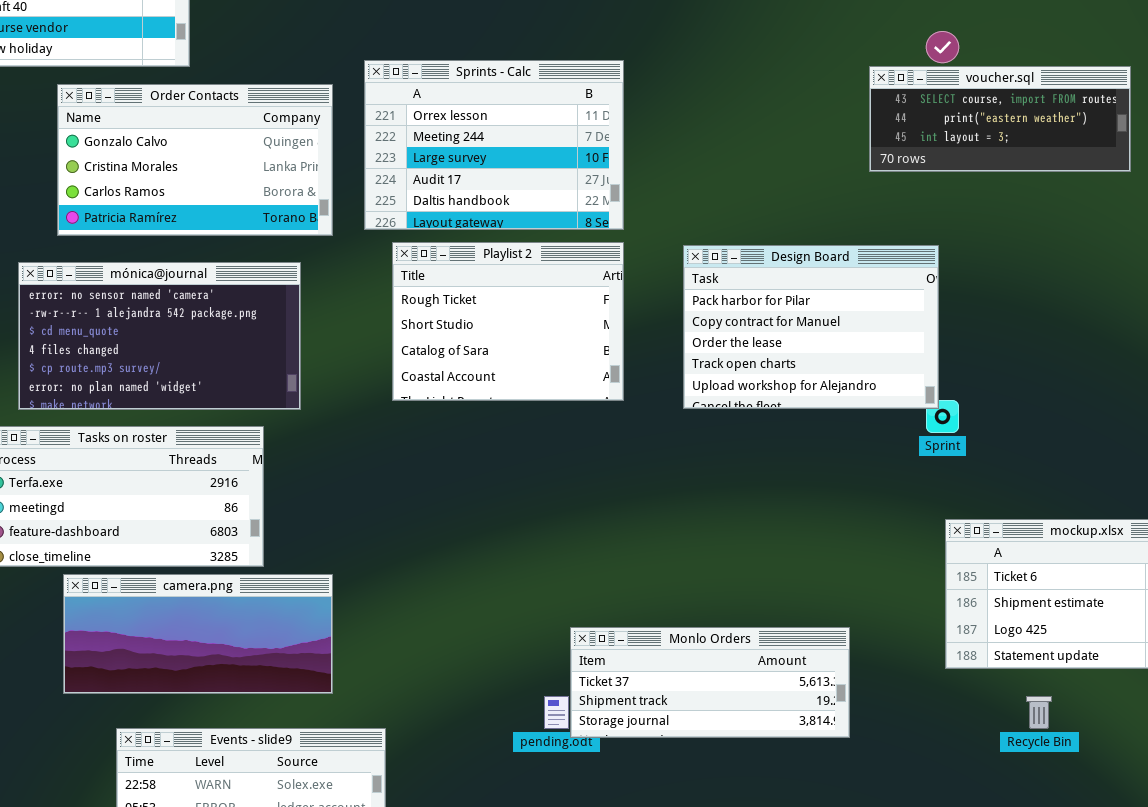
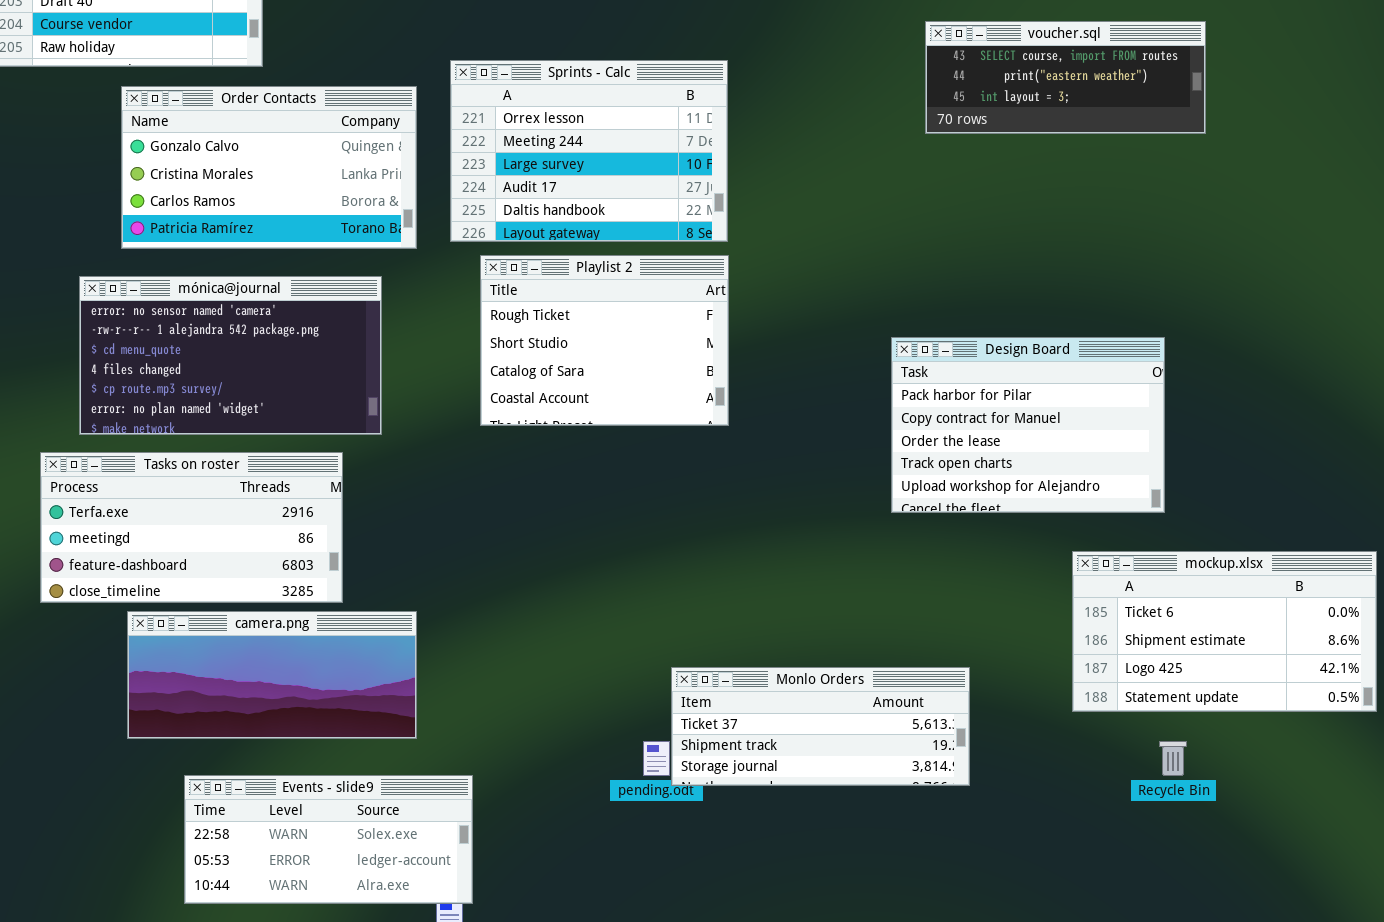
voucher.sql: [869,66,1131,172] -> [925,21,1206,134], moved
Design Board: [683,245,939,409] -> [891,337,1165,513], moved

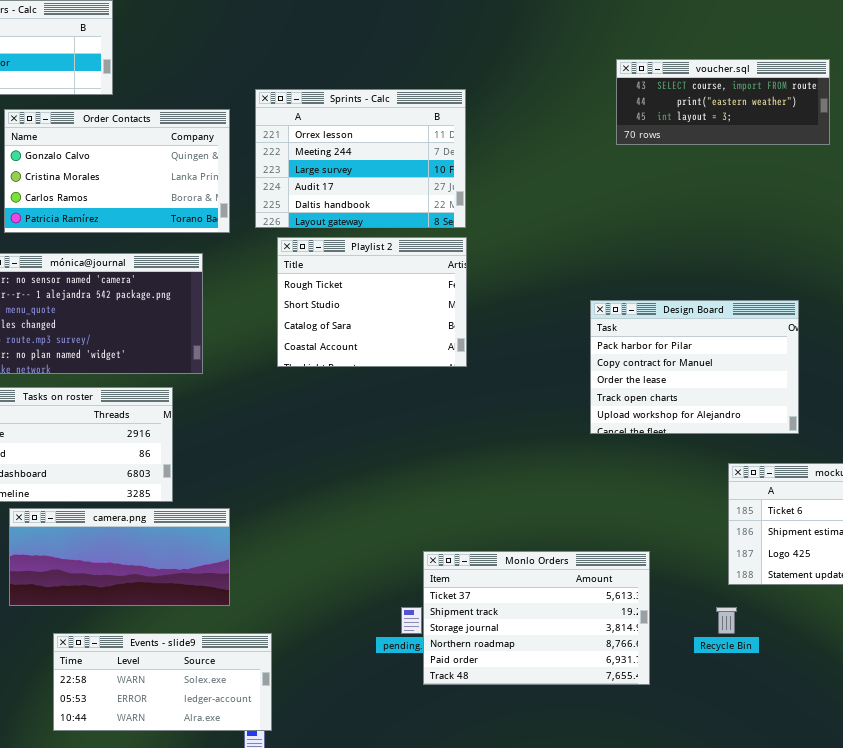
Monlo Orders: [671,667,970,786] -> [423,551,650,685], resized
Recycle Bin: [1159,741,1187,776] -> [716,607,737,634], moved

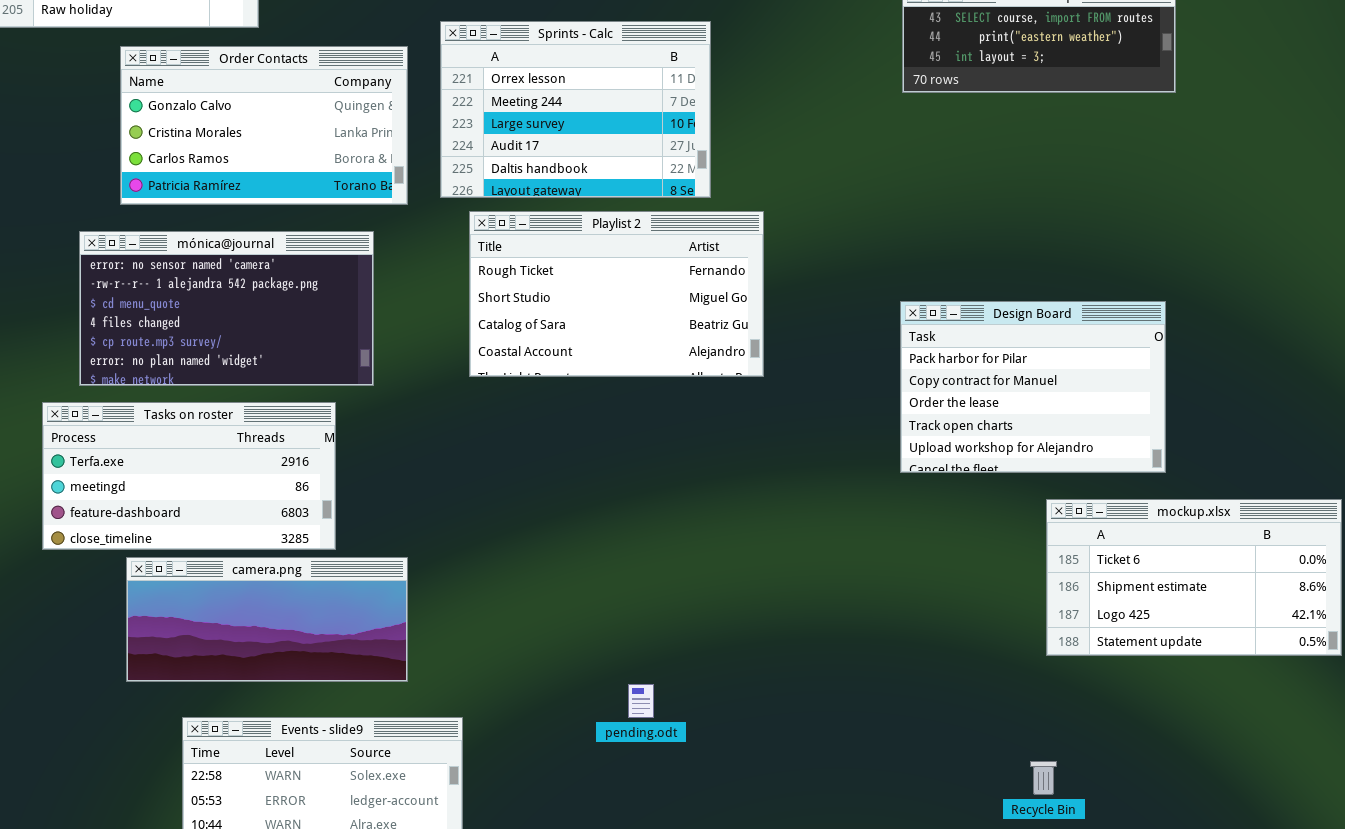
Playlist 2: [277,237,467,367] -> [469,211,764,377], resized
Design Board: [590,300,799,434] -> [900,301,1166,473], moved
Monlo Orders: [423,551,650,685] -> none, closed
Recycle Bin: [716,607,737,634] -> [1030,761,1057,795], moved

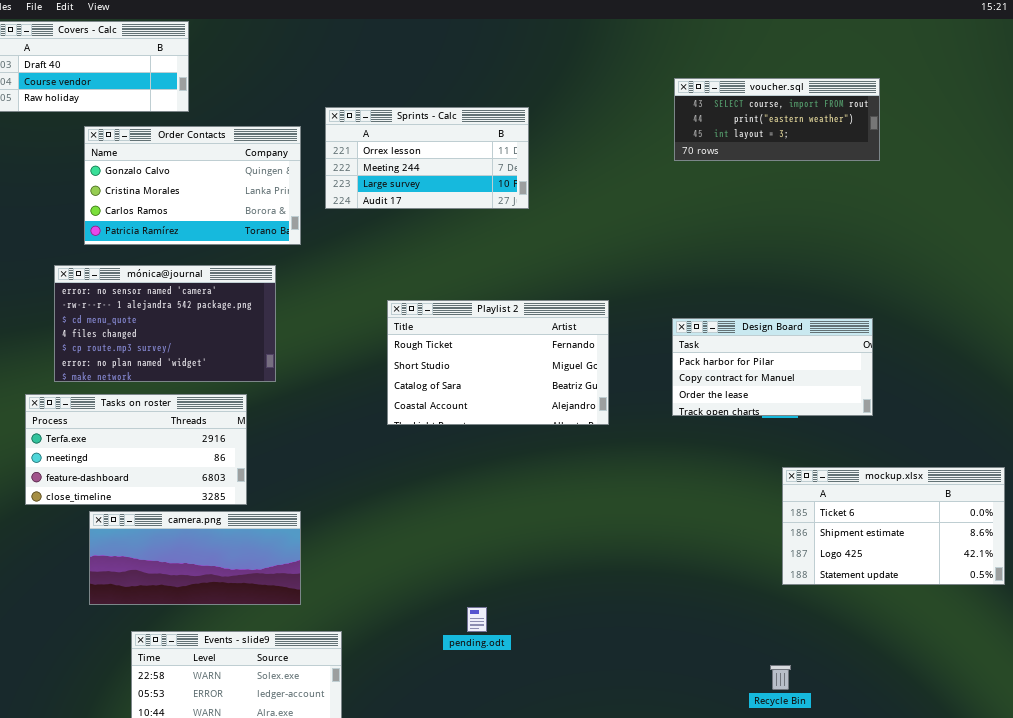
Sprints - Calc: [440,21,711,198] -> [325,107,529,209], resized
Playlist 2: [469,211,764,377] -> [387,300,609,425], moved
Design Board: [900,301,1166,473] -> [672,318,873,416], resized

